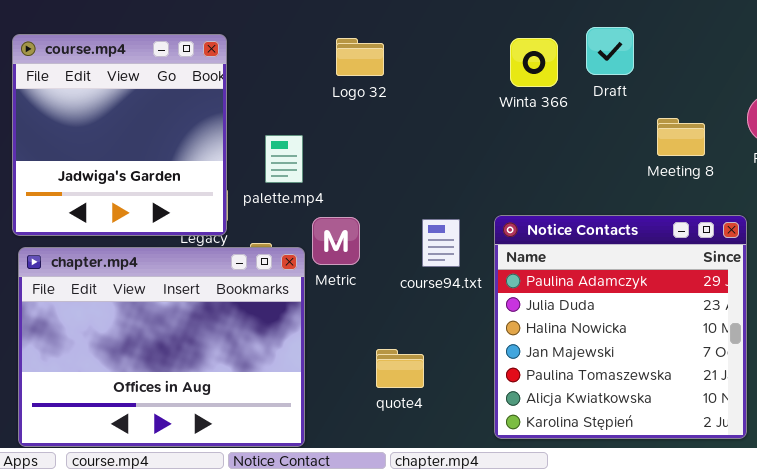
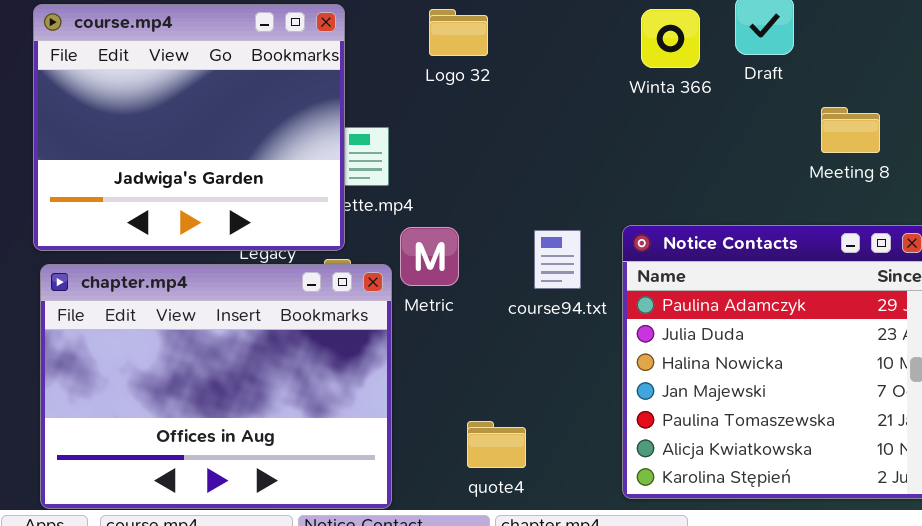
course.mp4: [12,34,227,236] -> [33,4,345,251], resized
quote4: [376,349,424,388] -> [467,421,526,468], moved

